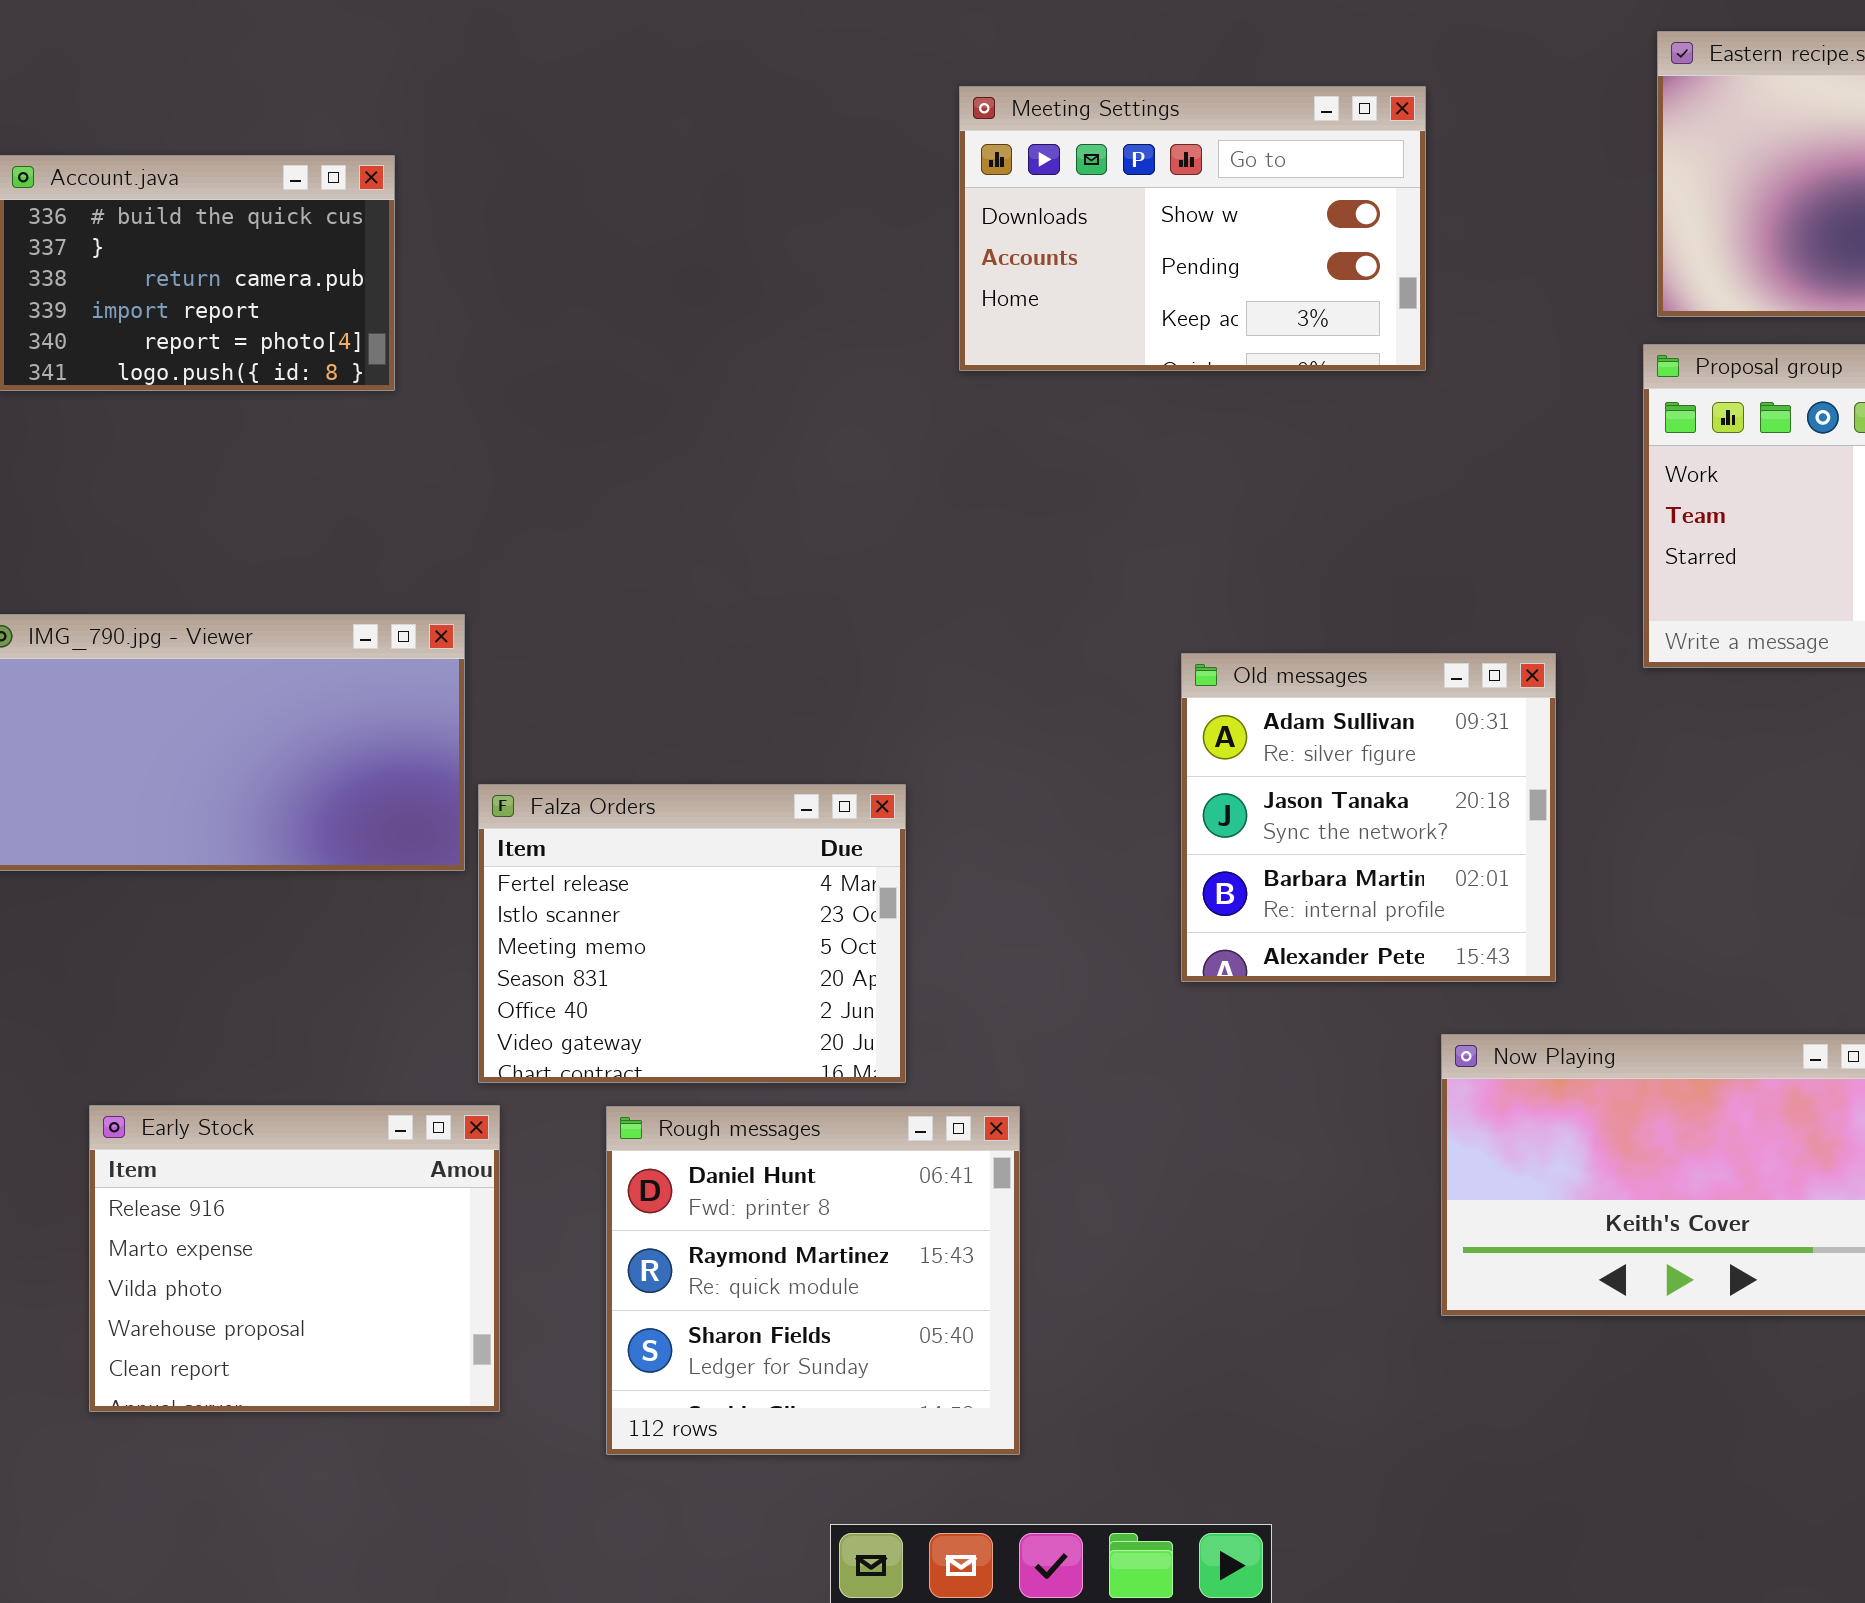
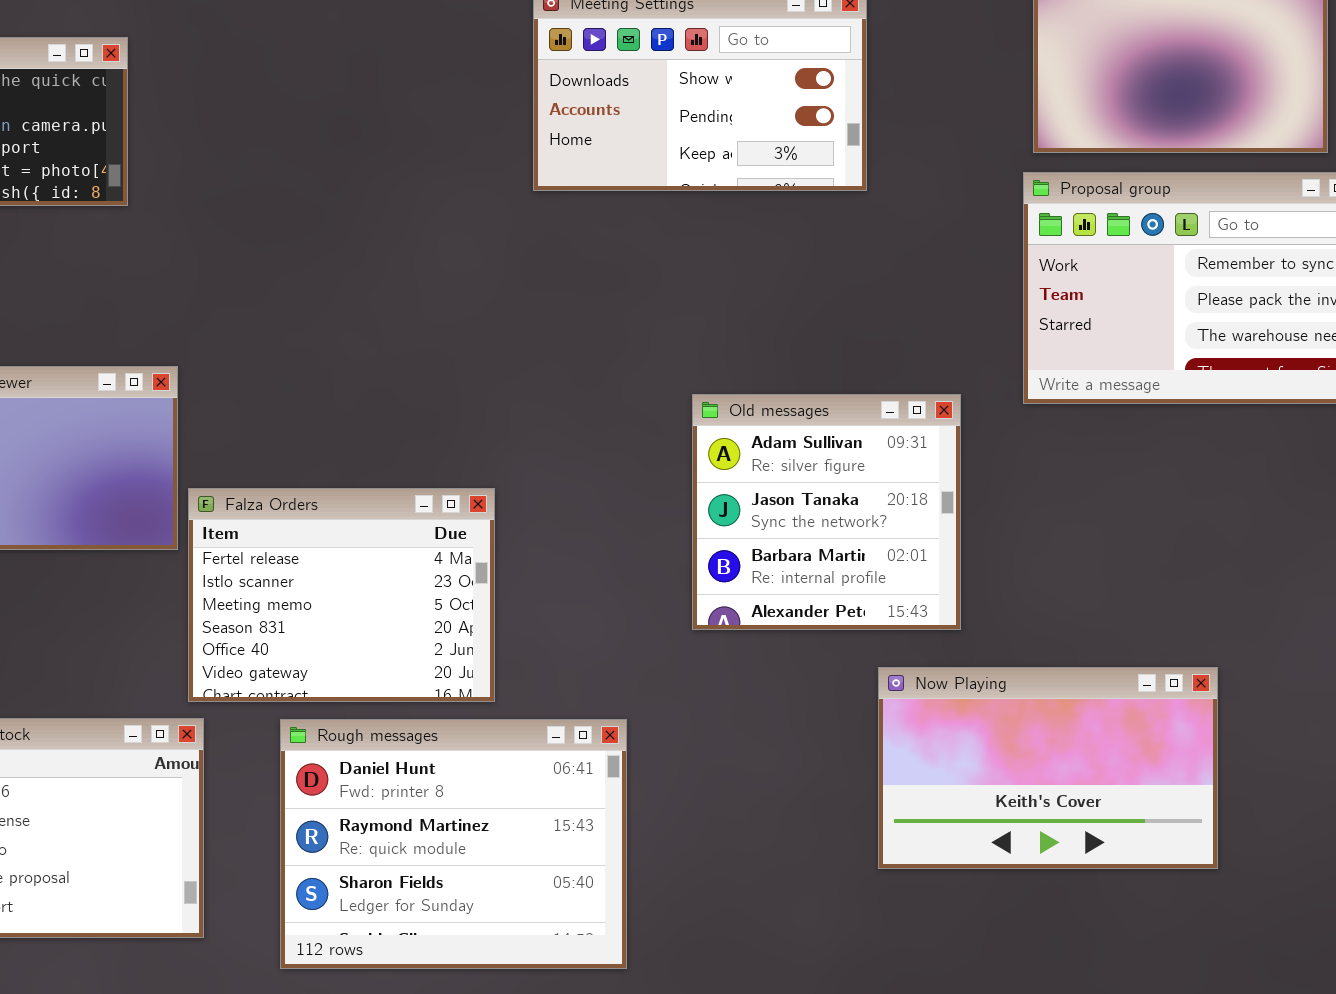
Rough messages: [606,1106,1020,1455] -> [280,719,627,969], resized

